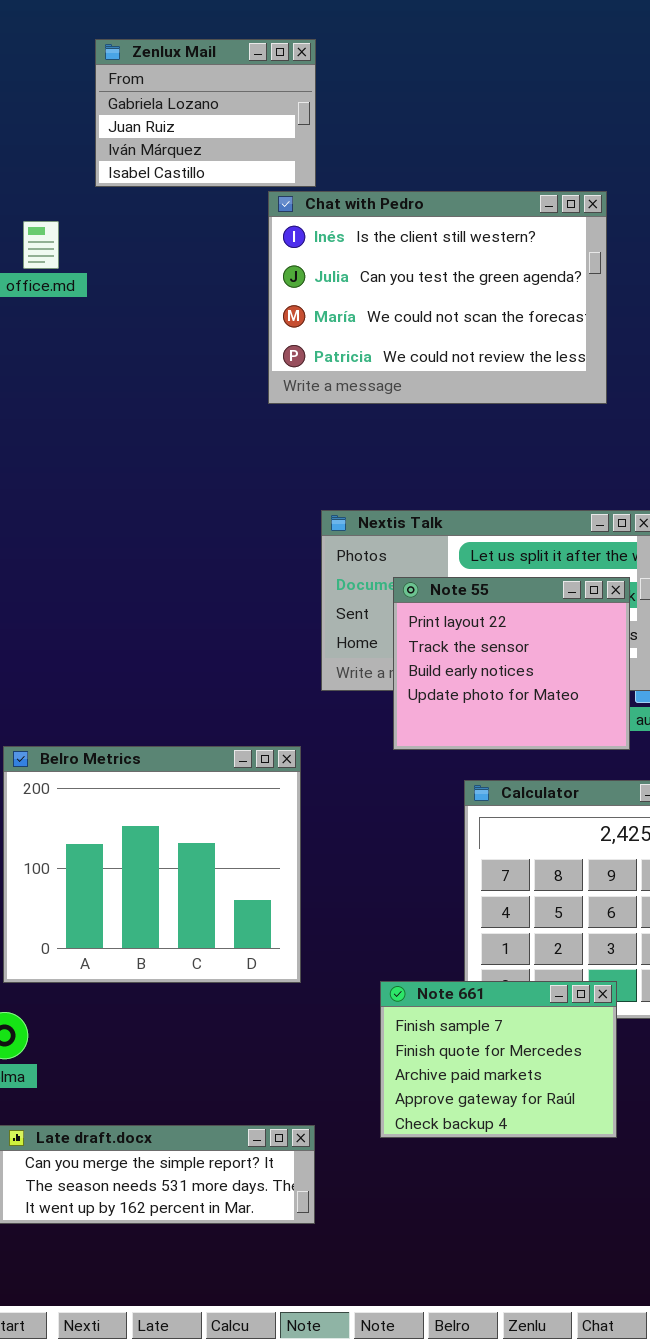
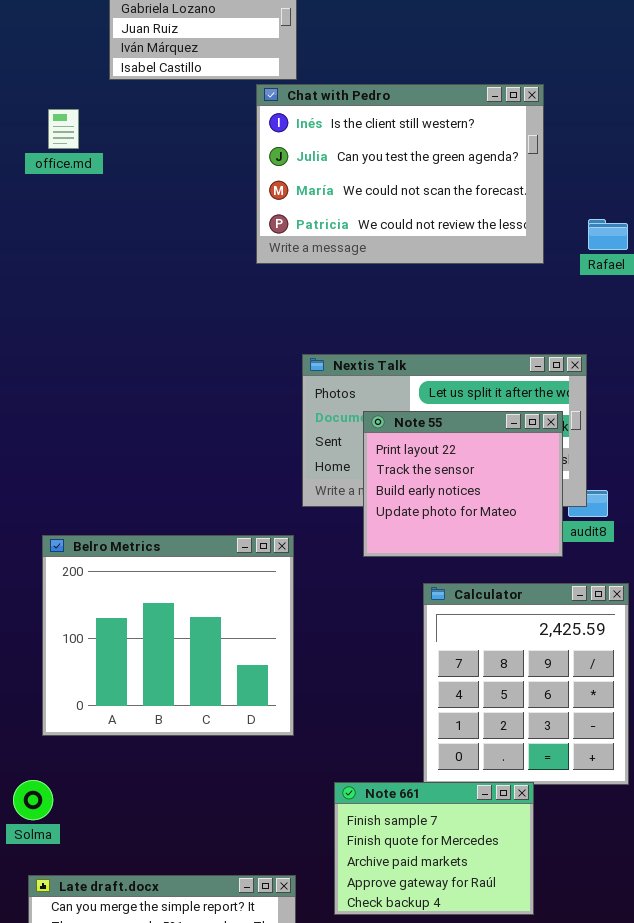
Belro Metrics: [3,746,301,983] -> [42,535,294,736], moved
Note 661: [380,981,617,1138] -> [334,782,534,915], moved

